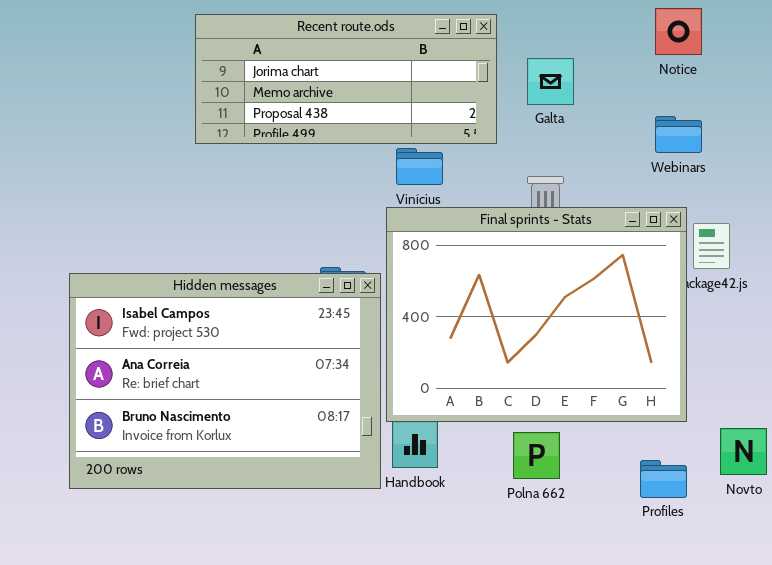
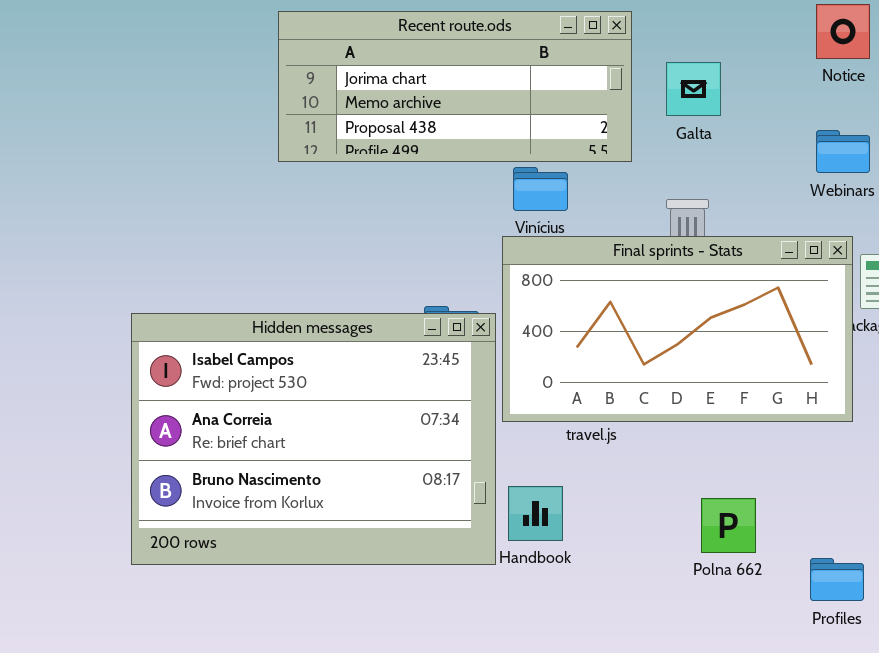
Final sprints - Stats: [386,207,687,422] -> [502,236,853,422], resized
Polna 662: [513,432,560,479] -> [701,498,756,553], moved
Profiles: [640,460,687,498] -> [810,558,864,601], moved

